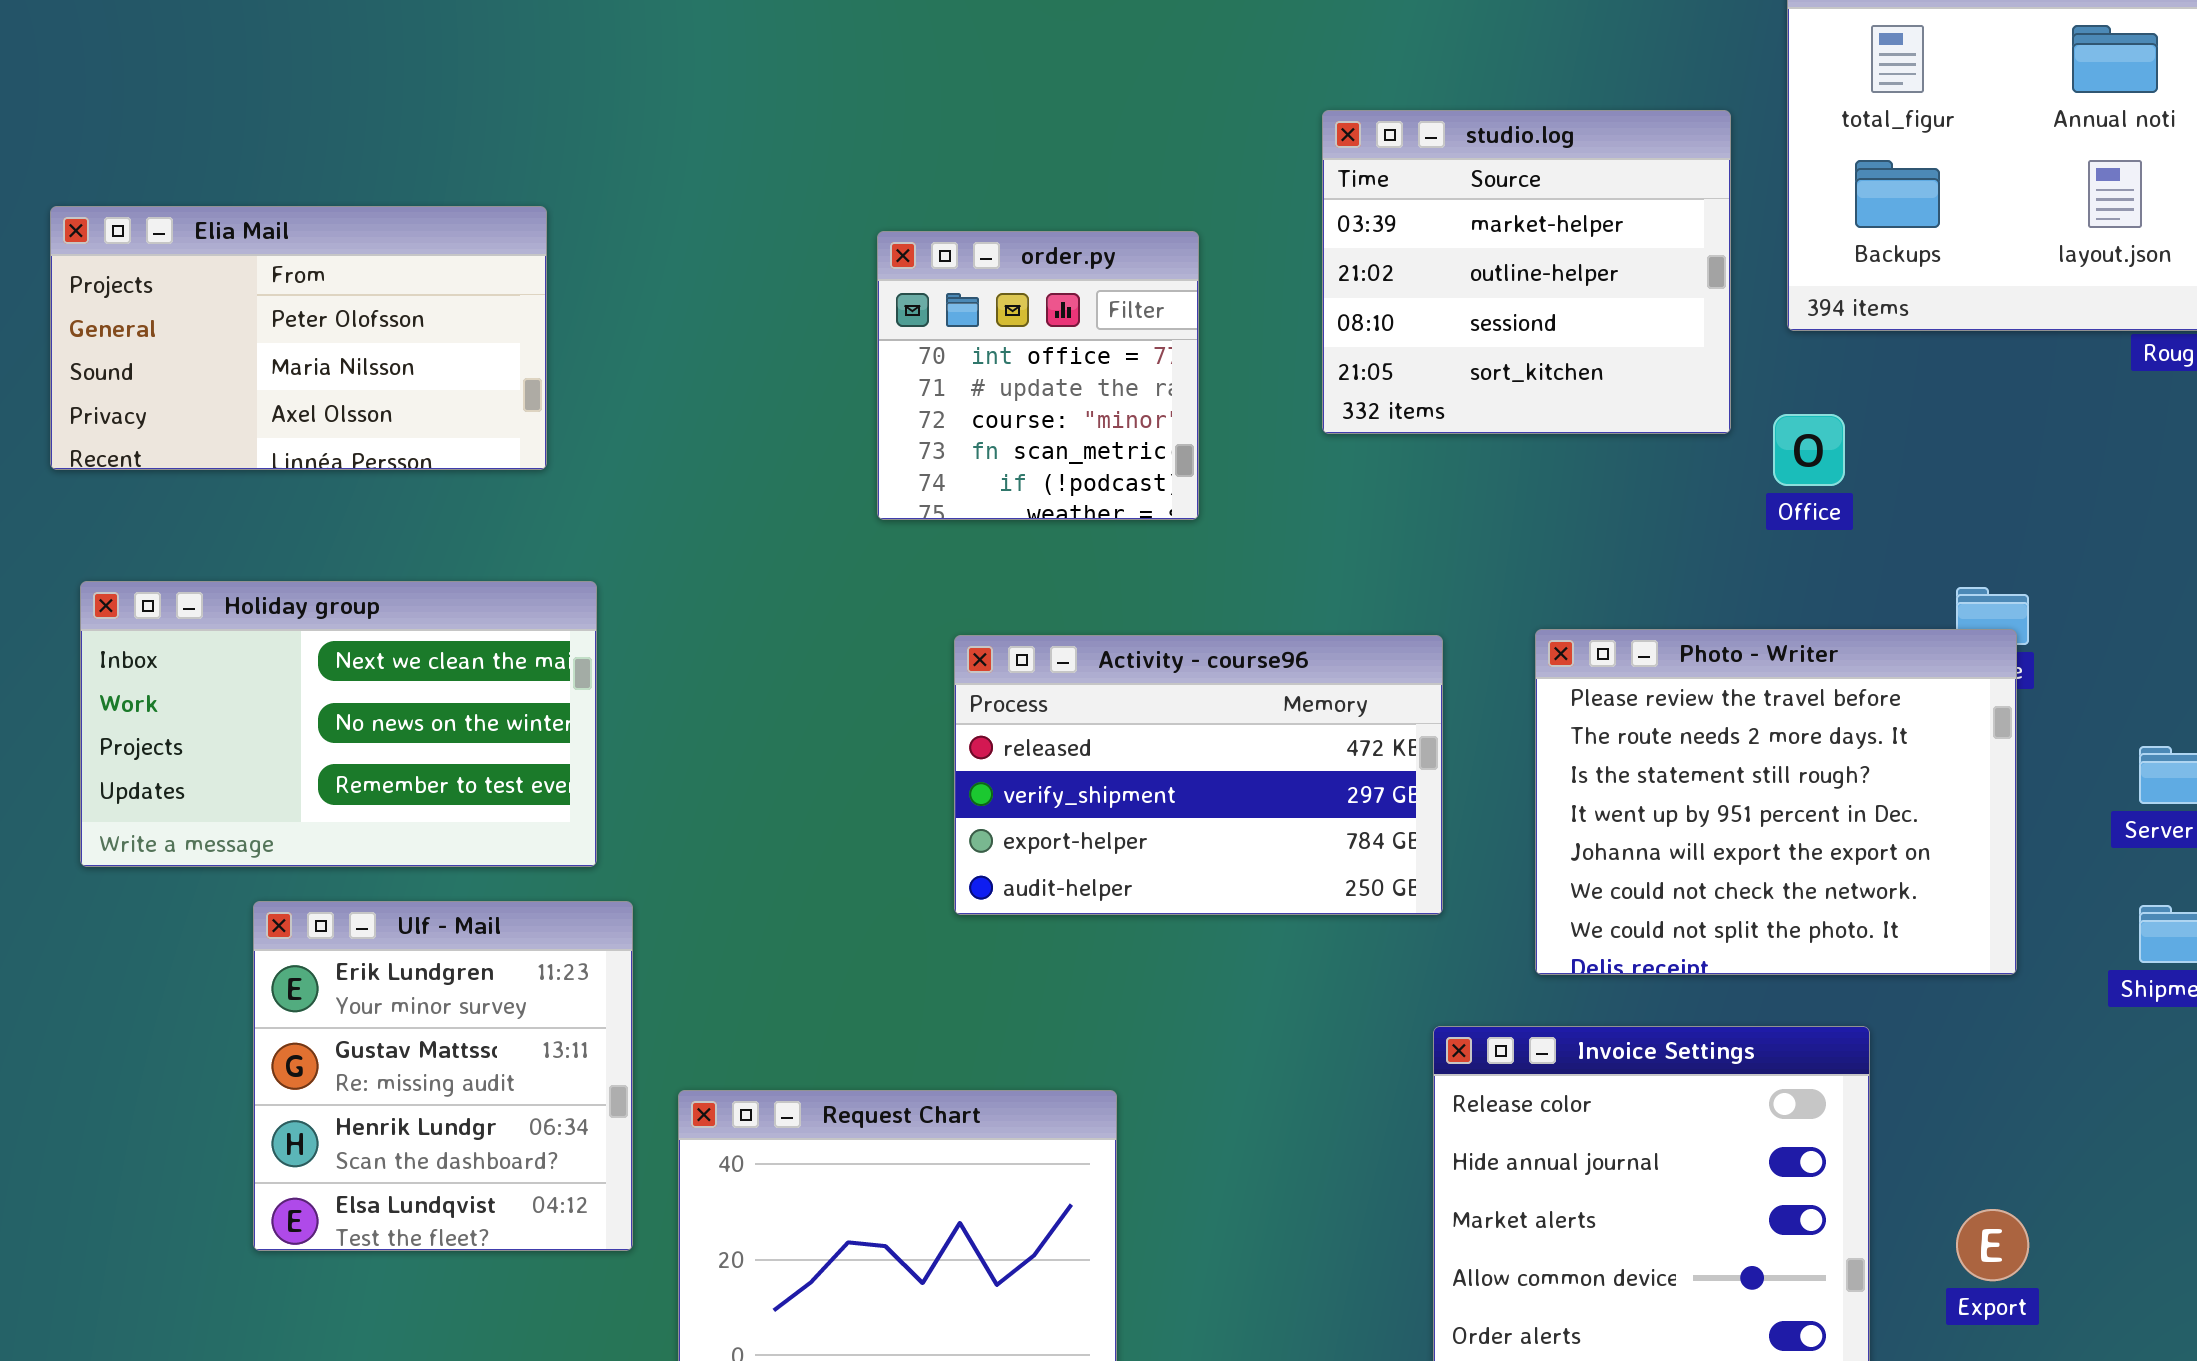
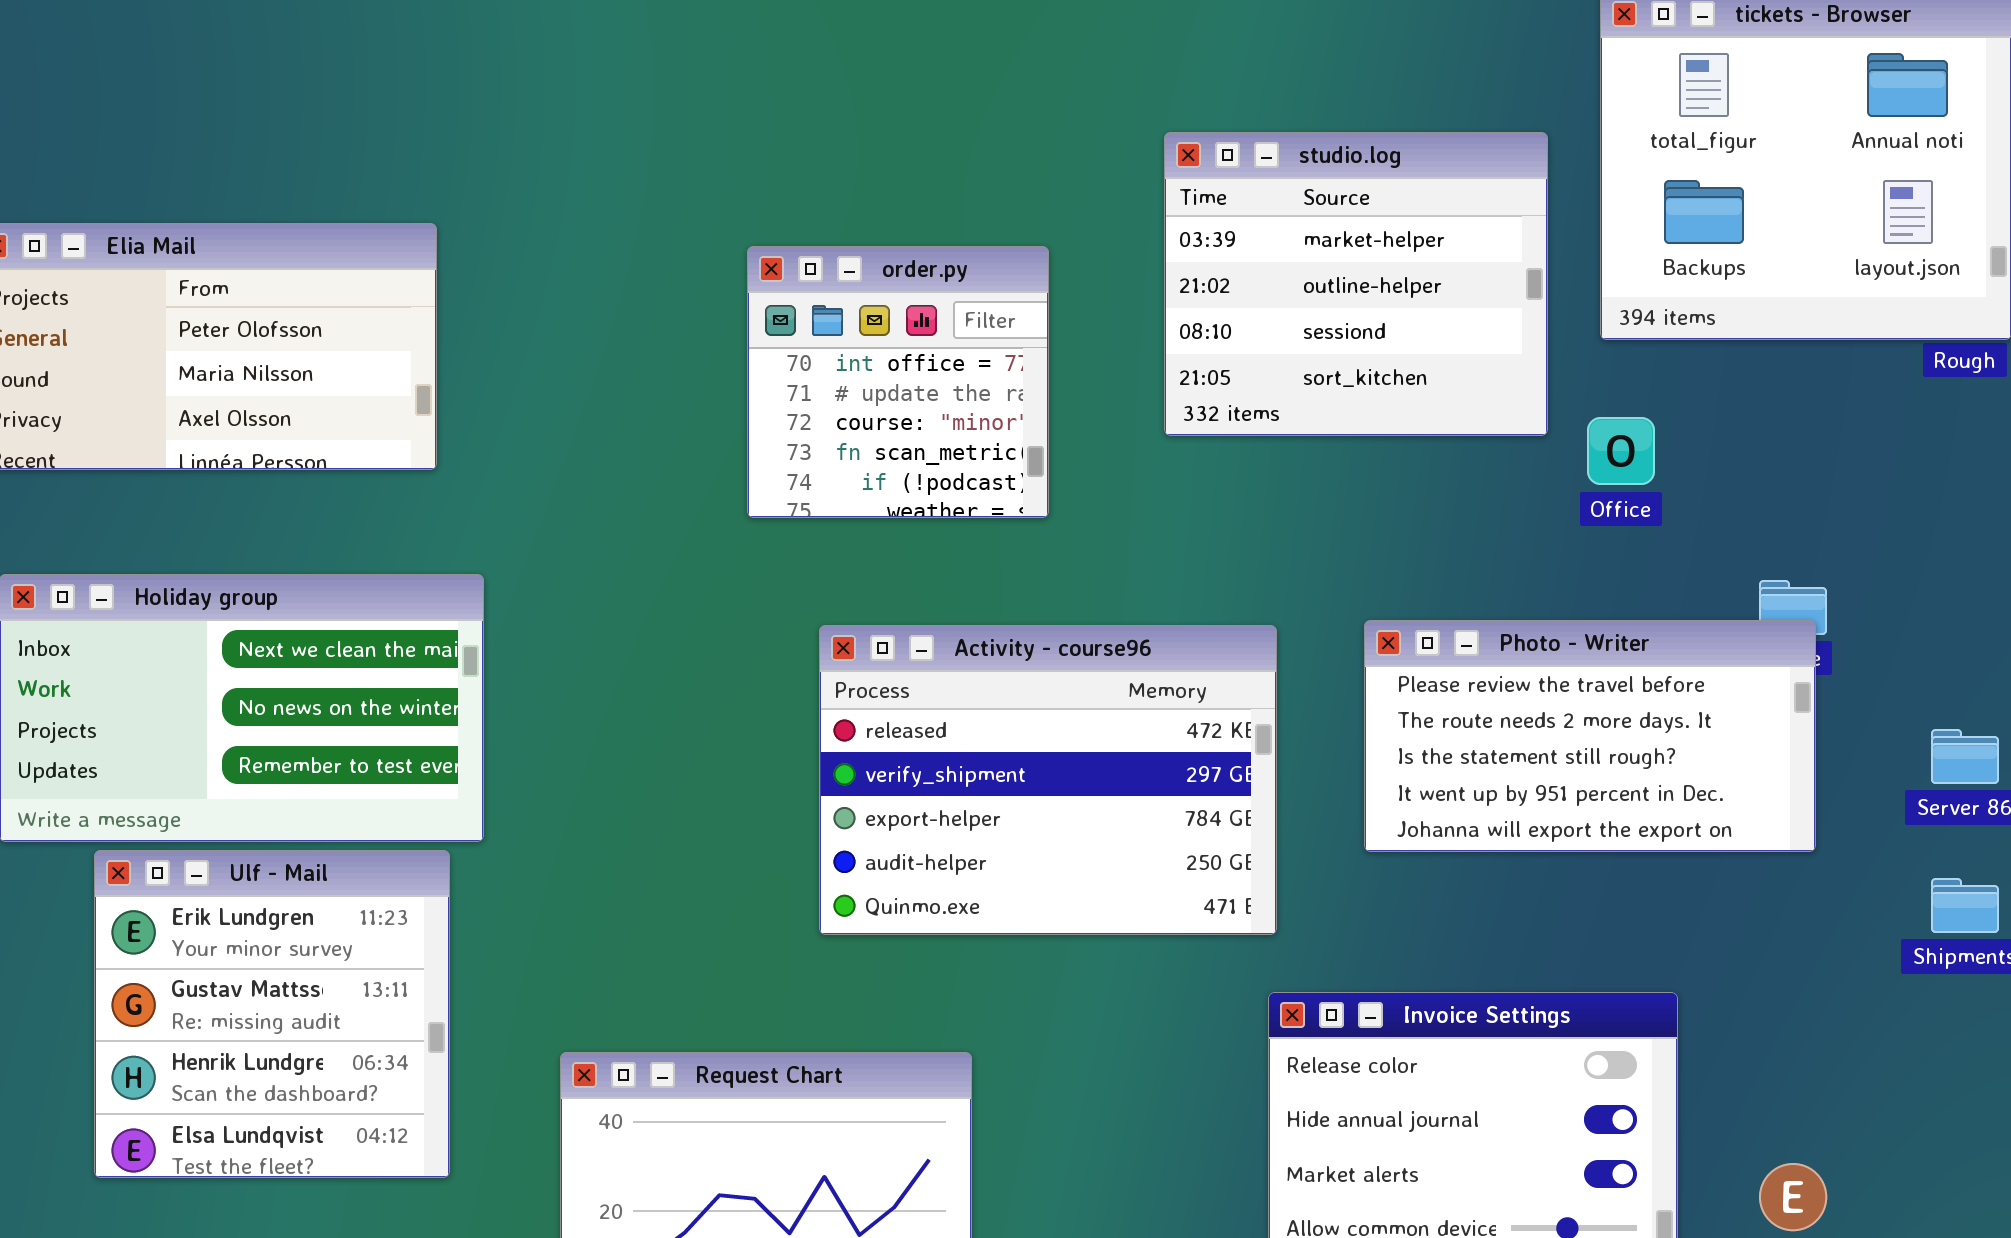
Photo - Writer: [1535,629,2017,975] -> [1364,620,1816,852], resized
Activity - course96: [954,635,1443,915] -> [819,625,1277,935], resized
Ulf - Mail: [253,901,633,1251] -> [94,850,450,1178], moved

